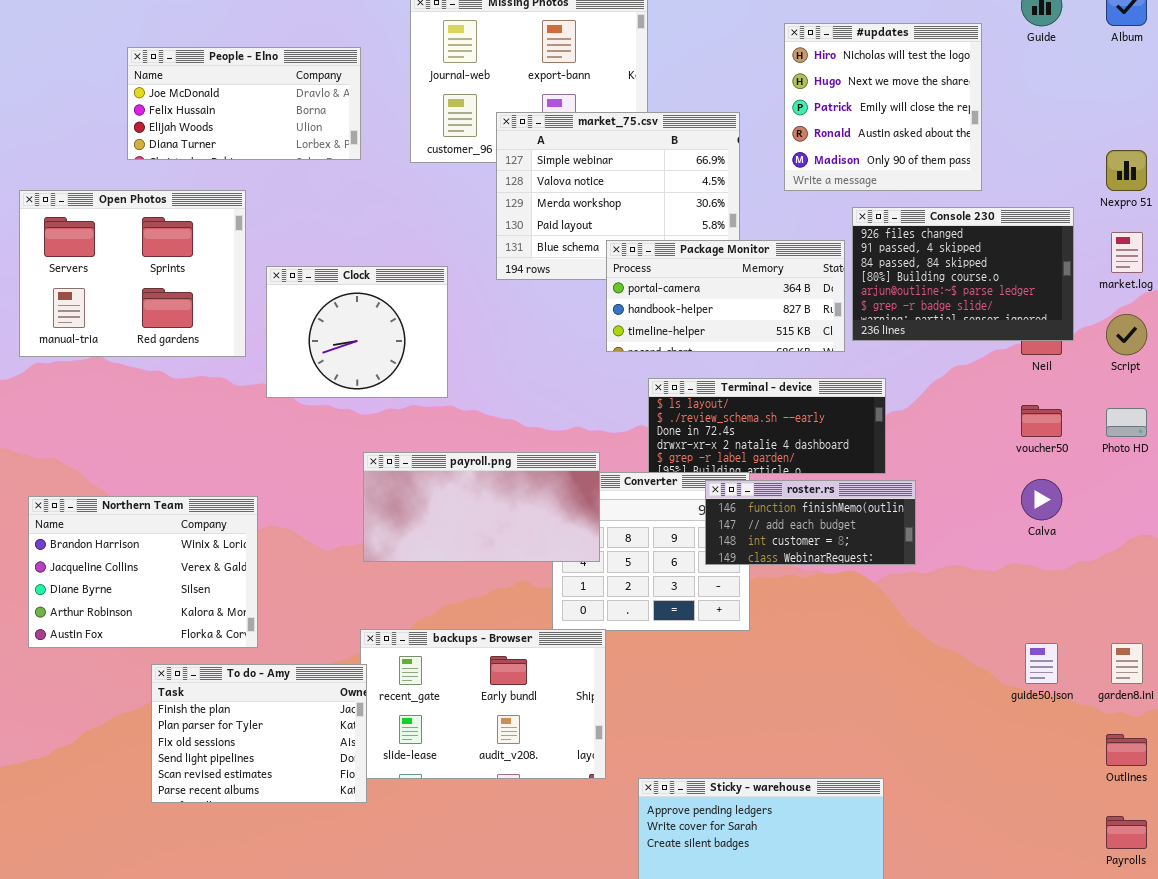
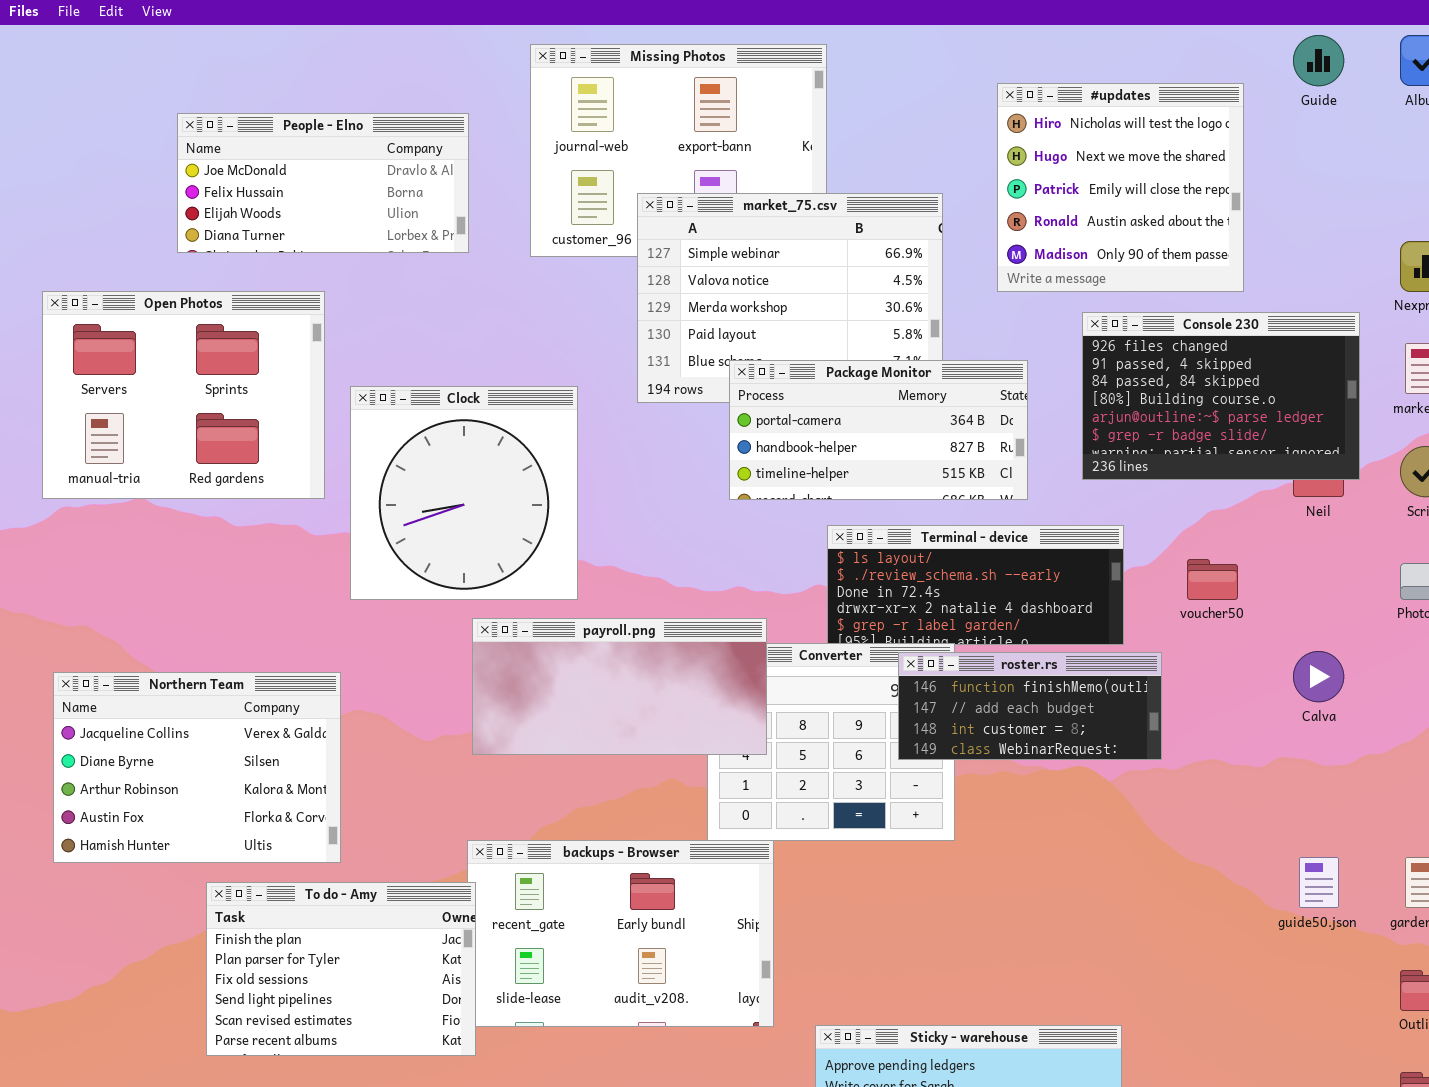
Package Monitor: [606,240,845,352] -> [729,360,1028,500], moved
Clock: [266,266,448,398] -> [350,386,578,600], resized
voucher50: [1021,405,1062,437] -> [1187,559,1238,600], moved
Northern Team: [28,496,258,648] -> [53,672,341,863], scrolled down 1 row

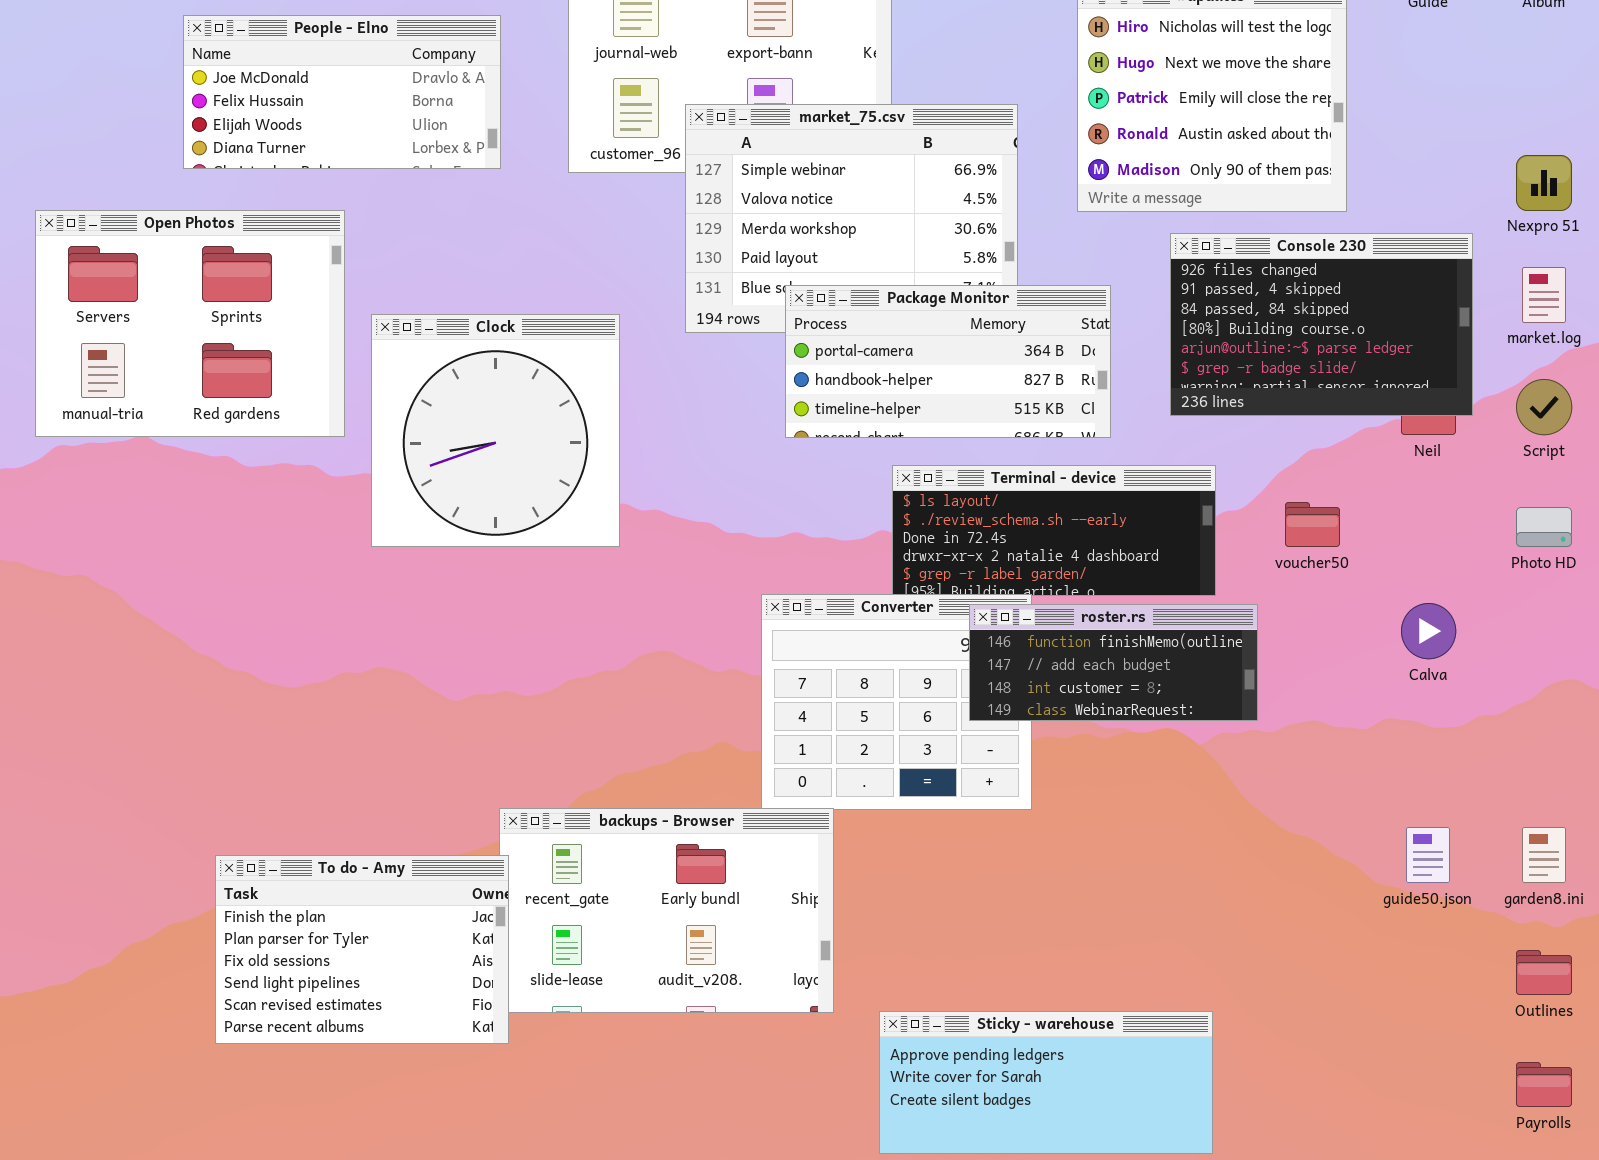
payroll.png: [472,618,767,755] -> none, closed
Northern Team: [53,672,341,863] -> none, closed

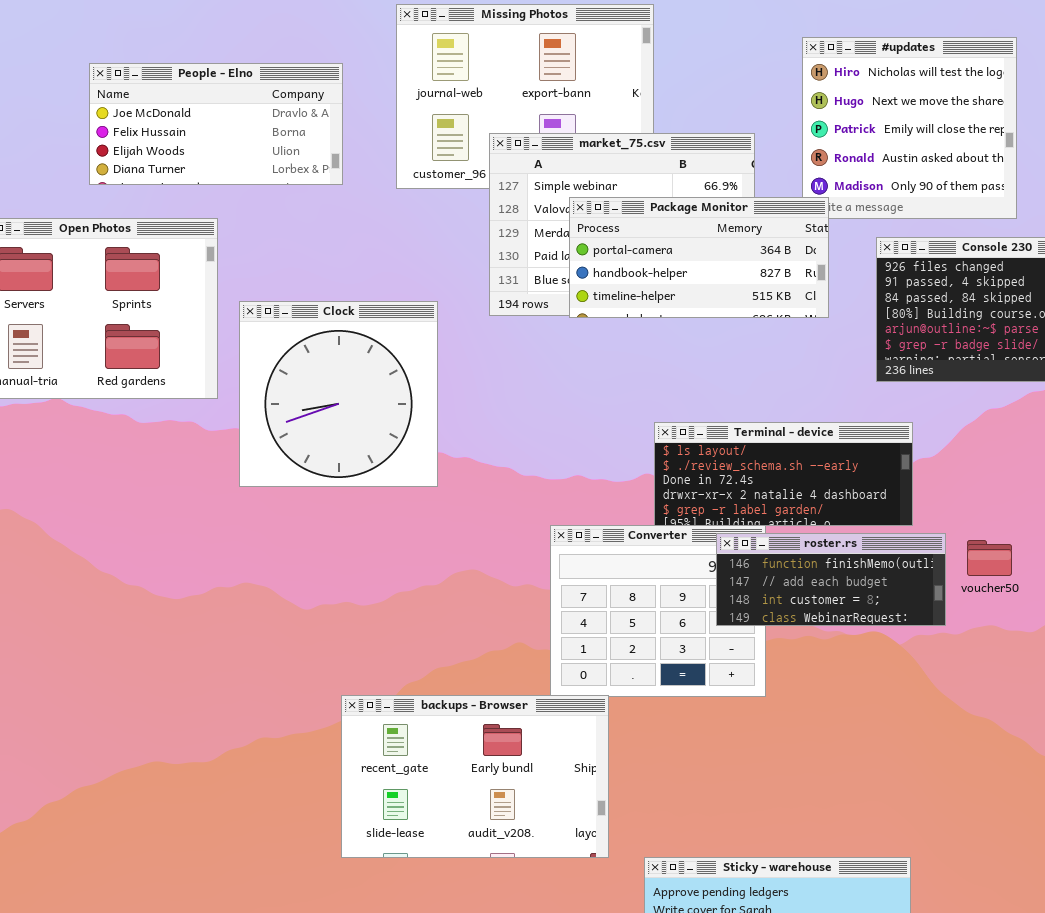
Package Monitor: [785,285,1111,438] -> [569,197,829,318], moved
voucher50: [1285,502,1340,547] -> [967,540,1012,576], moved
To do - Amy: [215,855,509,1044] -> none, closed

